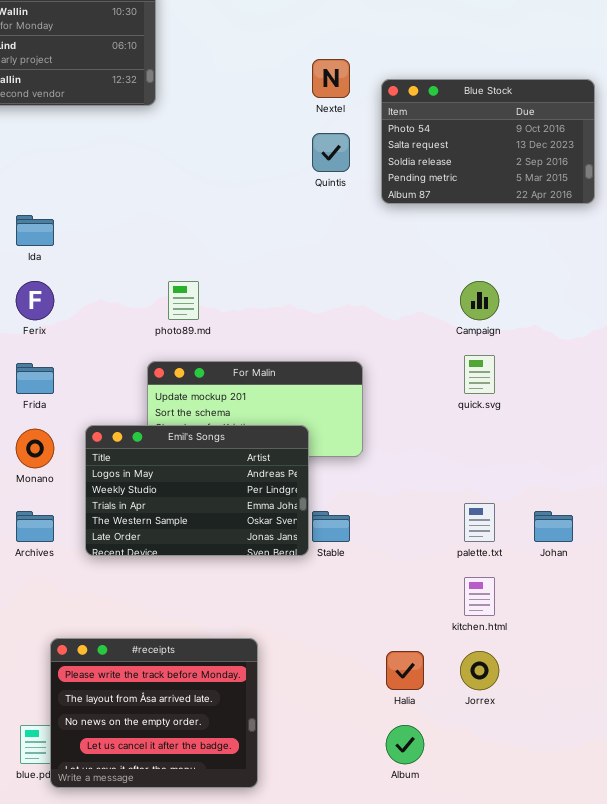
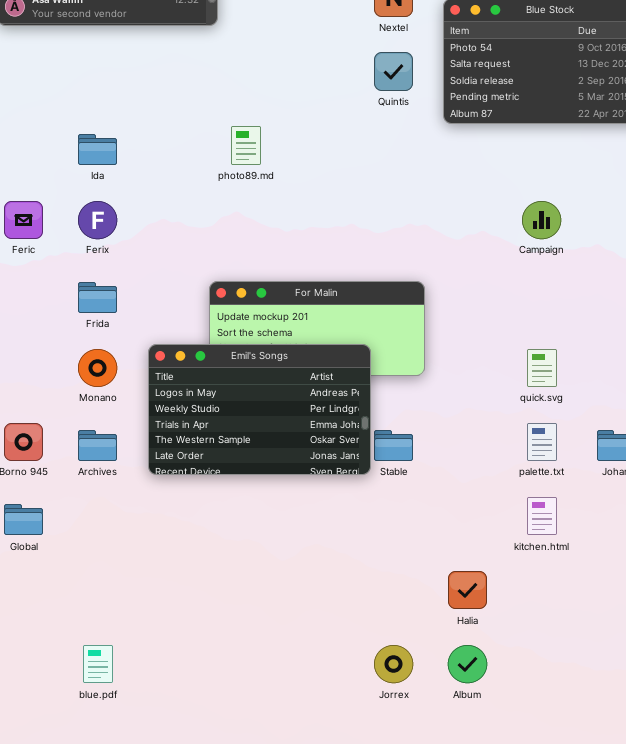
photo89.md: [168,281,199,320] -> [231,126,261,165], moved
quick.svg: [464,355,495,394] -> [527,349,557,387], moved
#receipts: [50,638,258,788] -> none, closed
Jorrex: [460,651,499,690] -> [374,645,413,683], moved

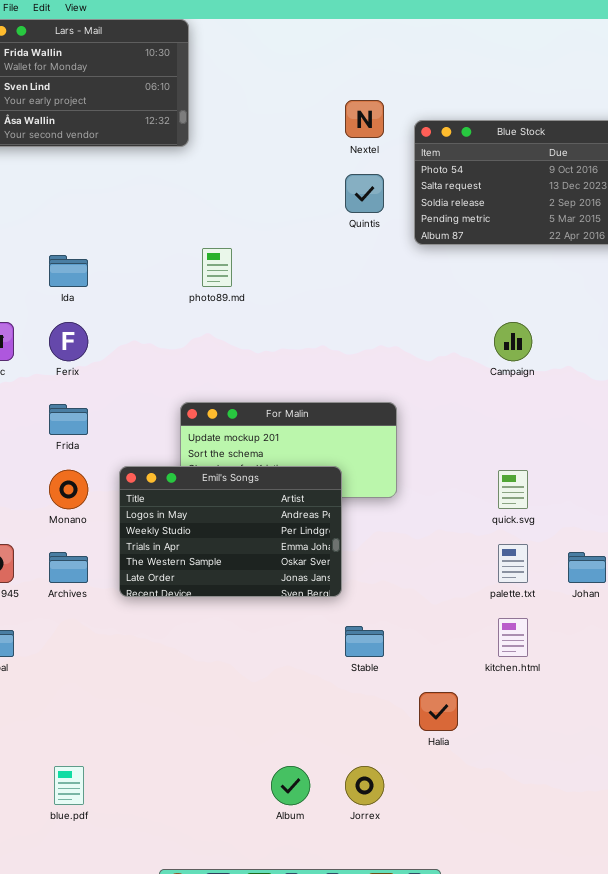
Stable: [374,430,413,461] -> [345,626,384,657], moved
Album: [448,645,487,683] -> [271,766,310,805], moved

